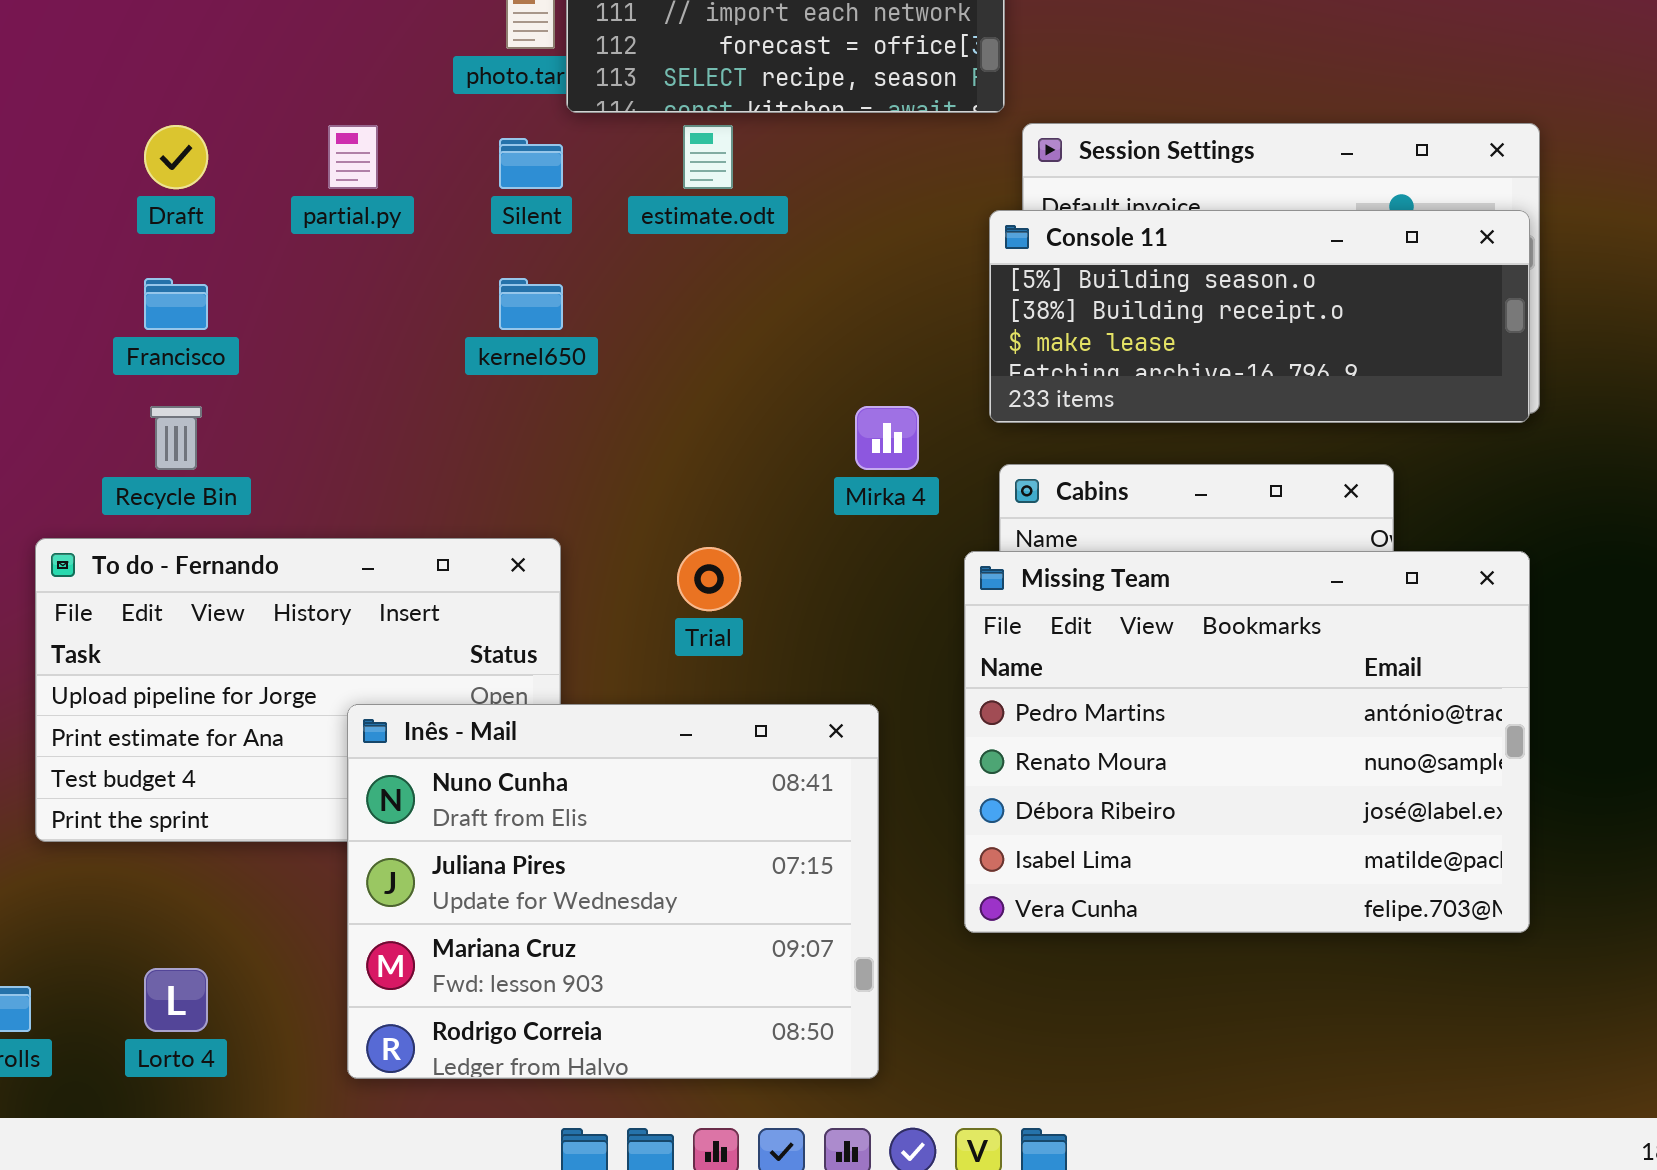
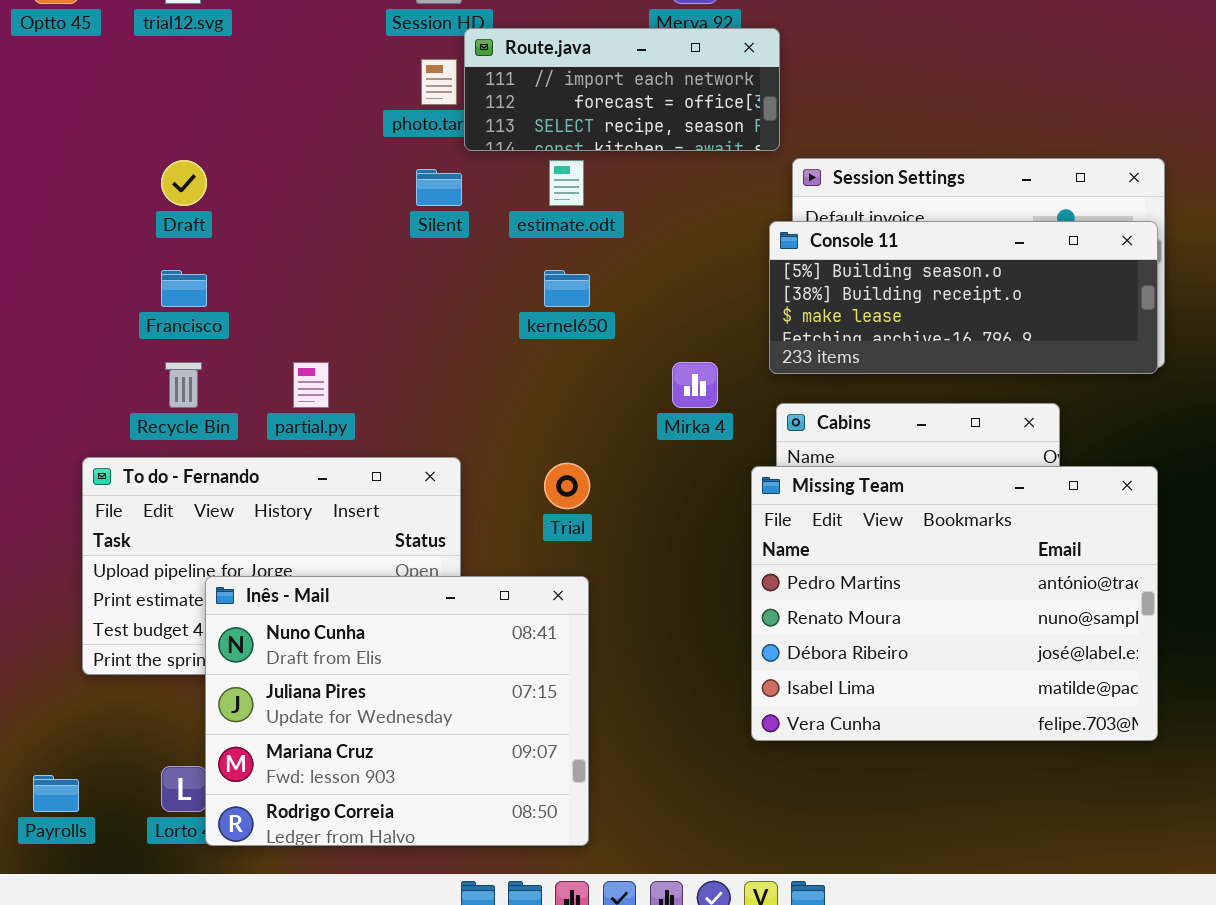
partial.py: [328,125,378,189] -> [293,362,329,408], moved
kernel650: [499,278,563,330] -> [544,270,590,307], moved
Inês - Mail: [347,704,879,1079] -> [205,576,589,846], moved

